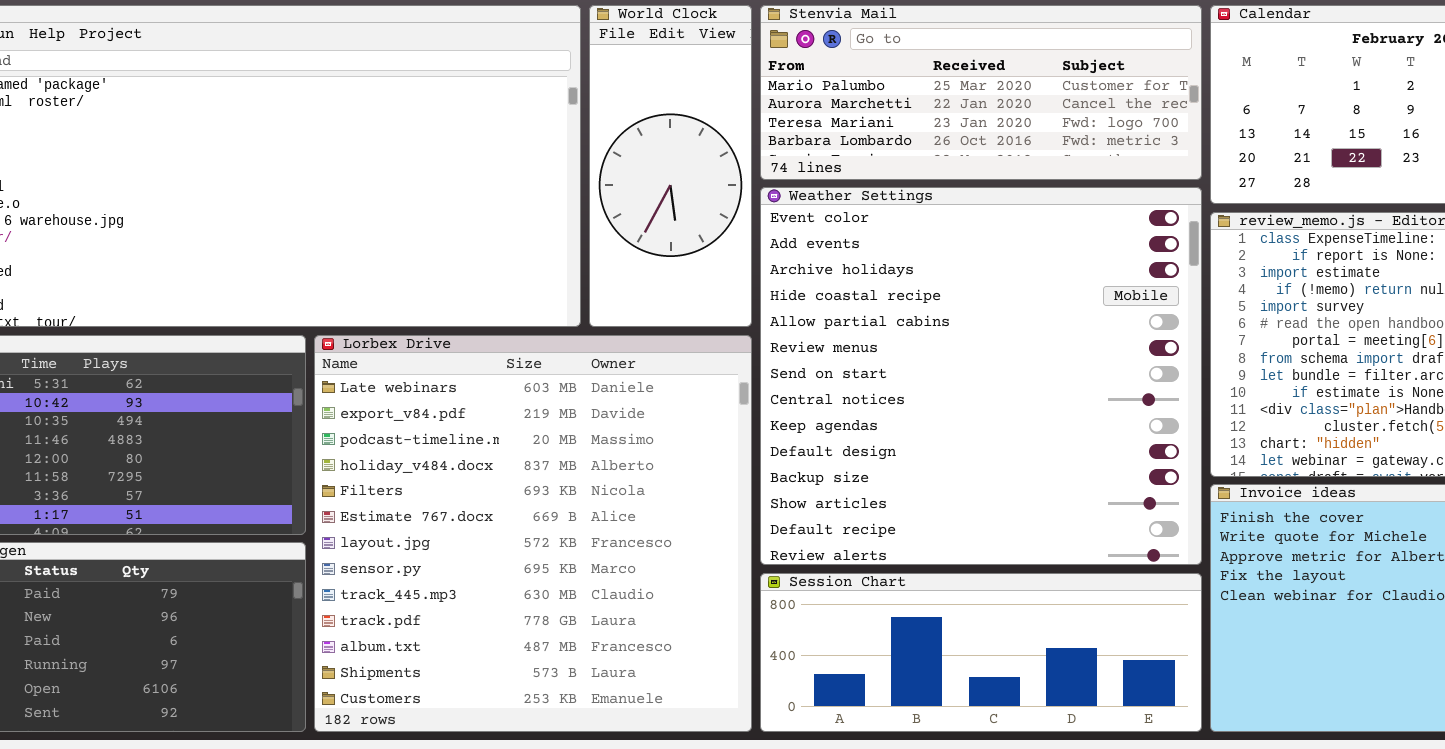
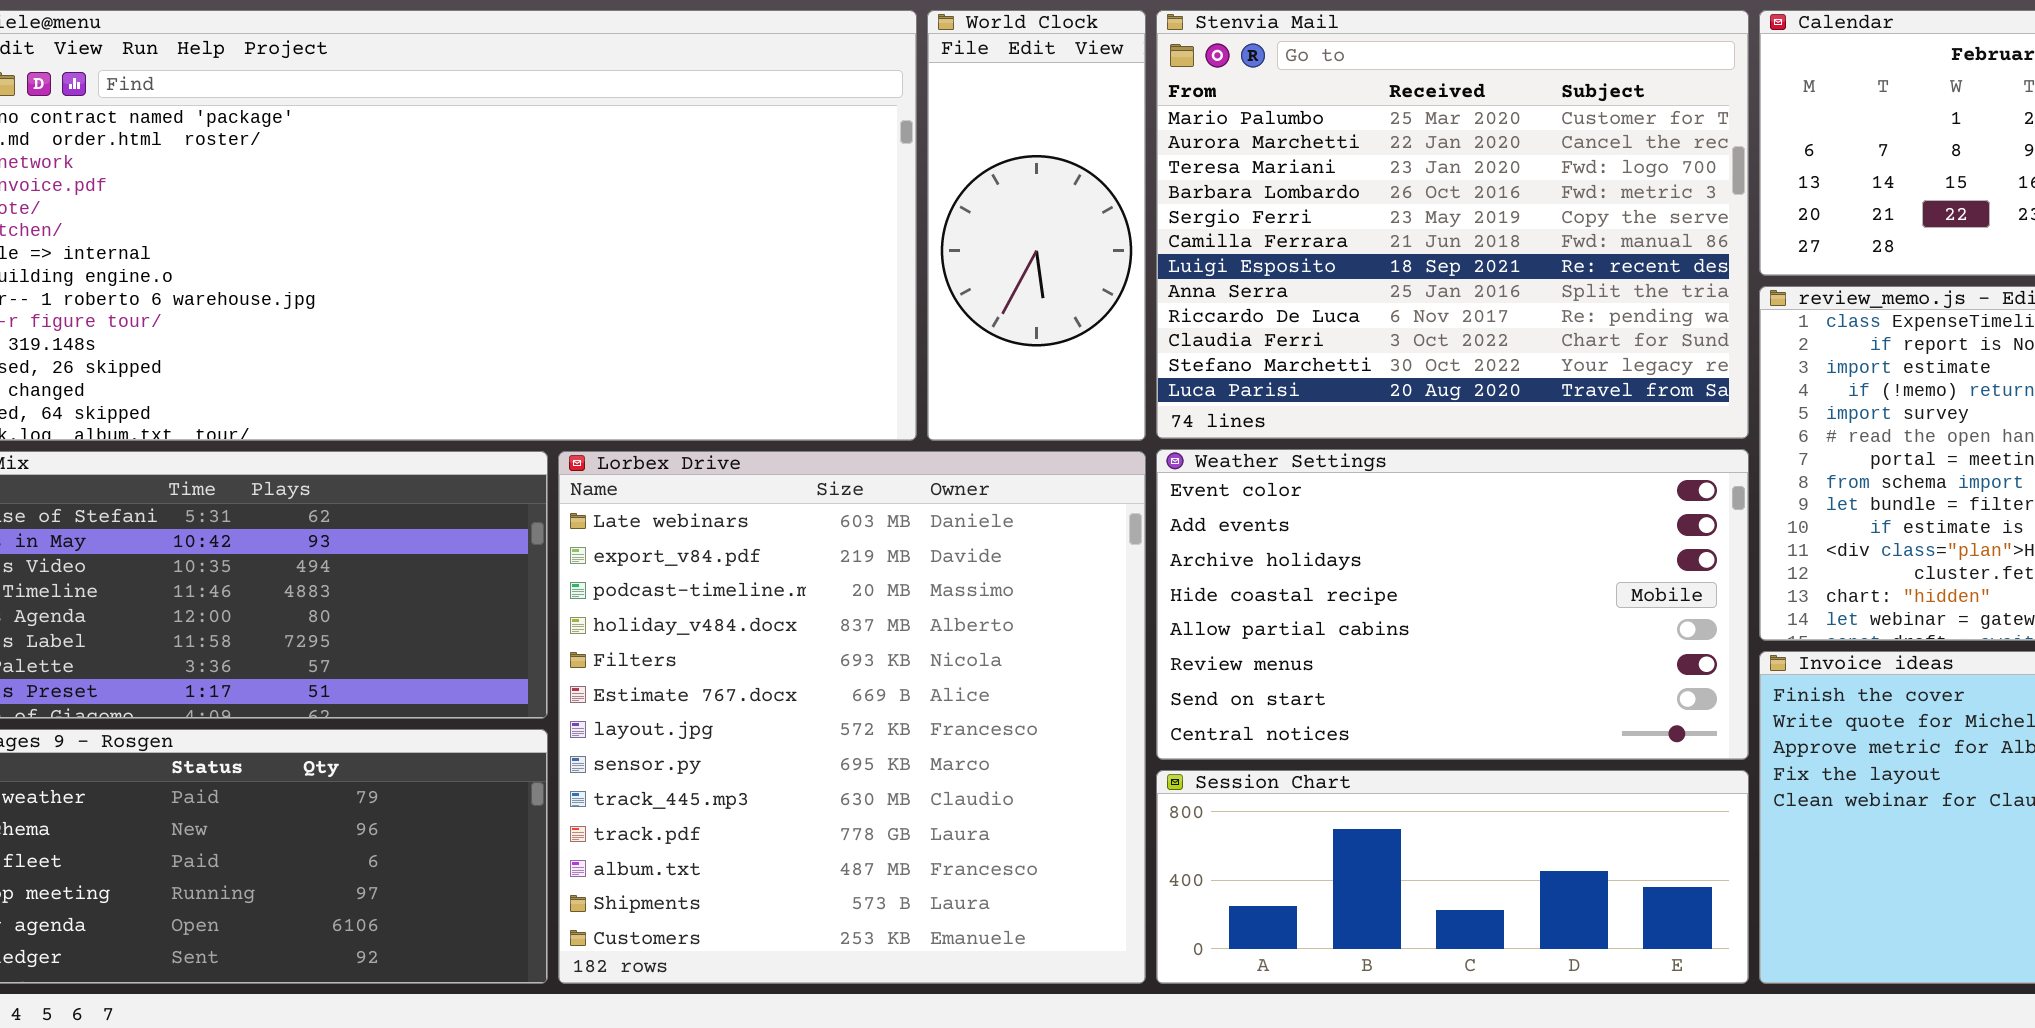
Stenvia Mail: [760,5,1202,180] -> [1156,10,1749,439], resized
Weather Settings: [760,187,1202,565] -> [1156,449,1749,760], resized

